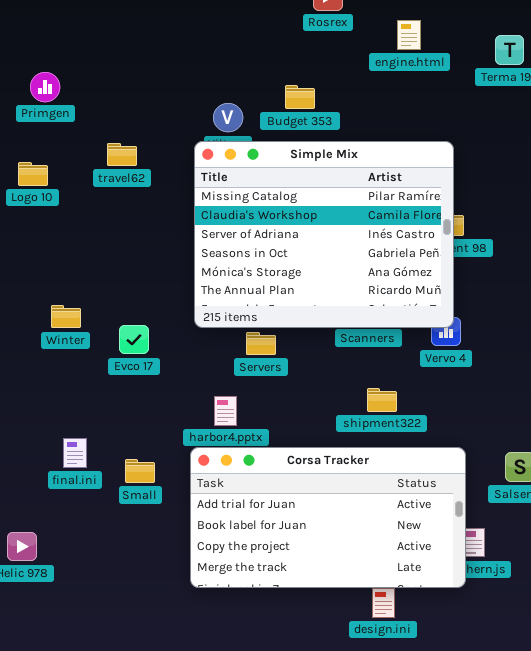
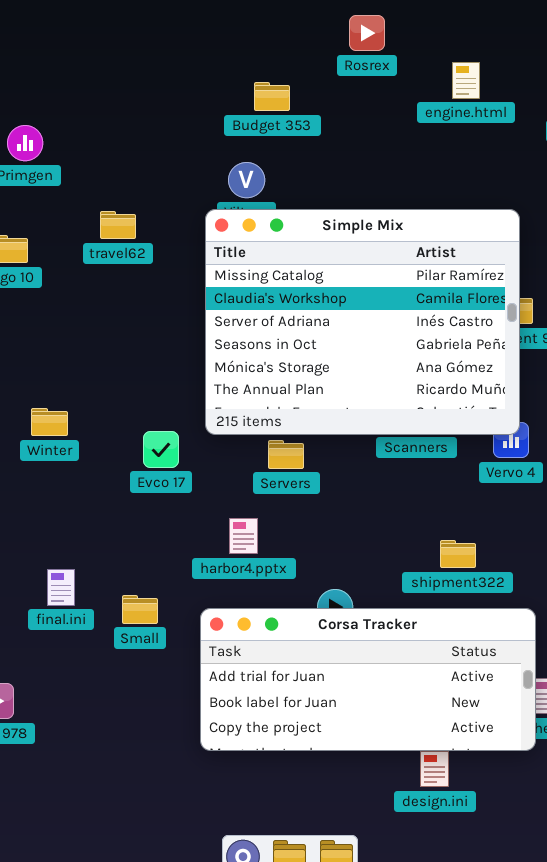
Budget 353: [285,85,315,109] -> [254,82,290,111], moved
Evco 17: [119,325,149,354] -> [143,431,179,468], moved
shipment322: [367,388,397,412] -> [440,540,476,568], moved
Corsa Tracker: [190,447,466,588] -> [200,608,536,751], resized

